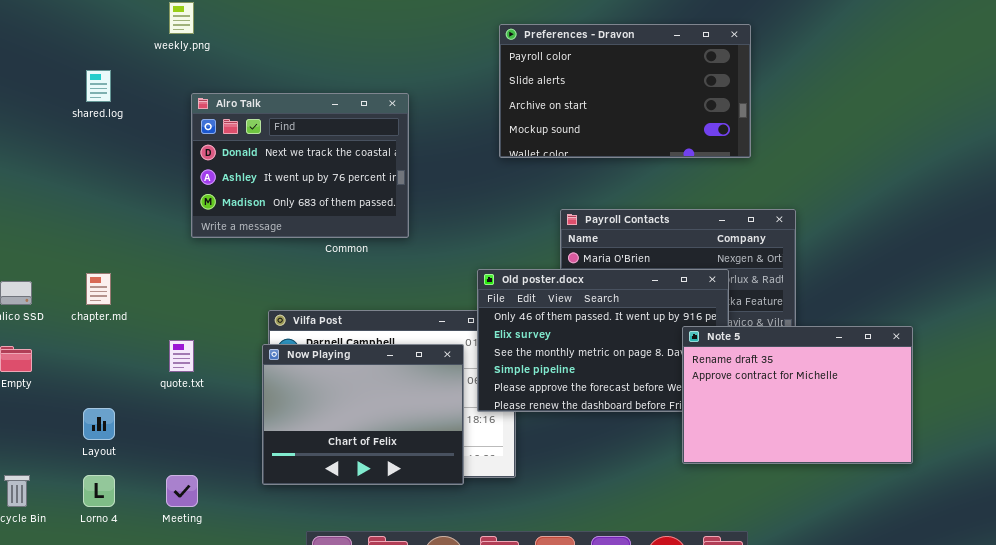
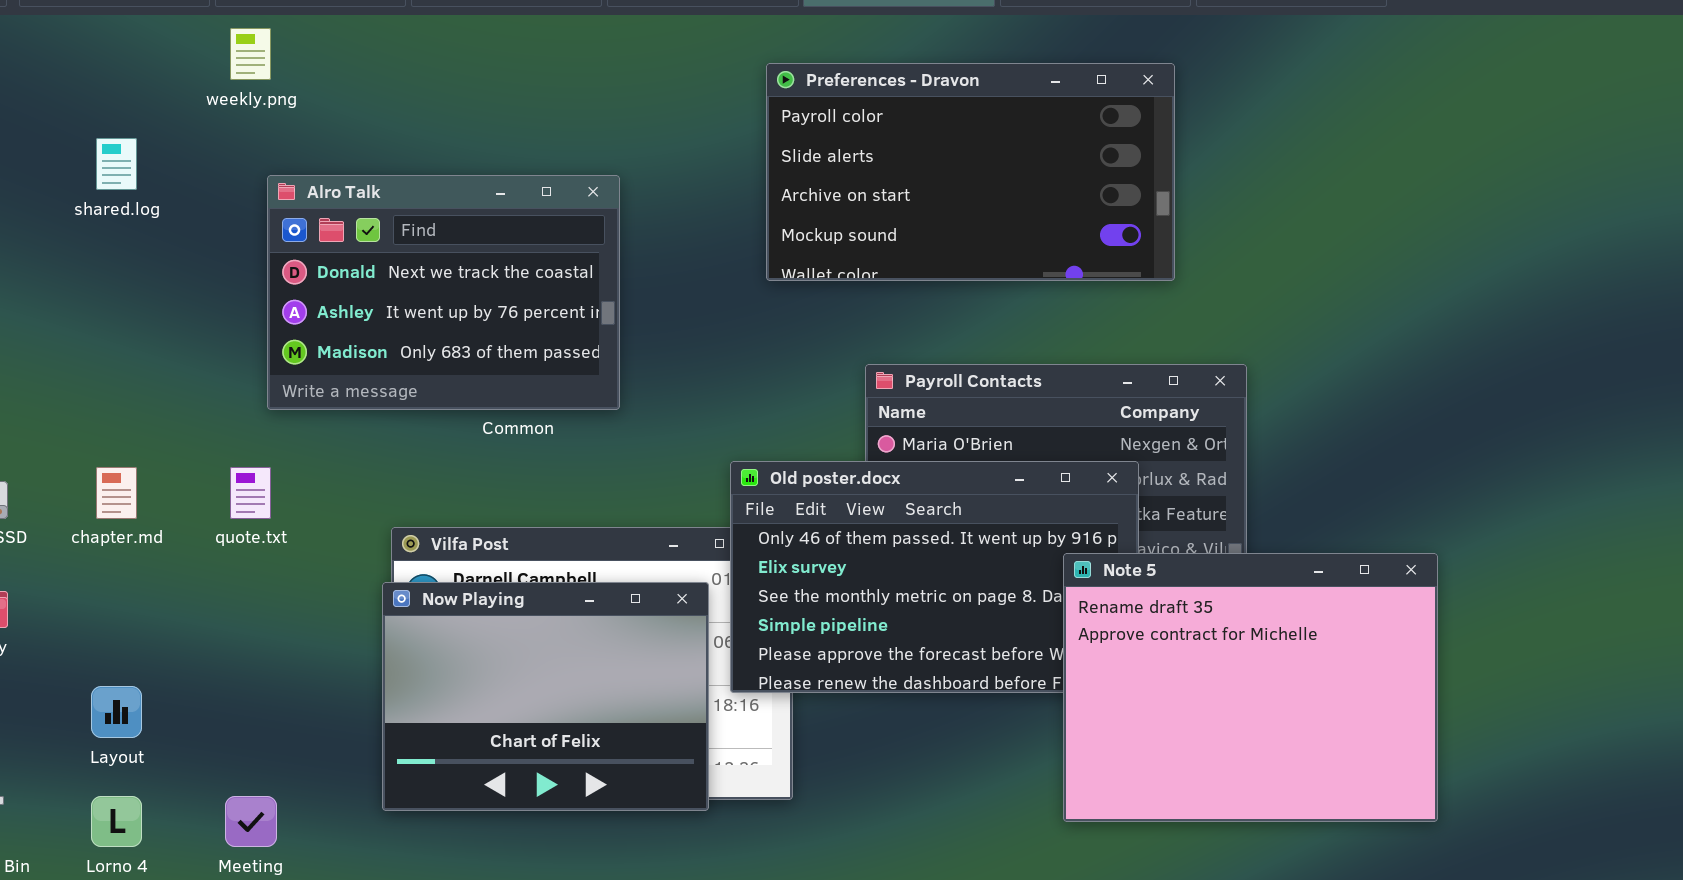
Note 5: [682,326,913,464] -> [1063,553,1438,822], resized
quote.txt: [169,340,194,372] -> [230,467,271,519], moved

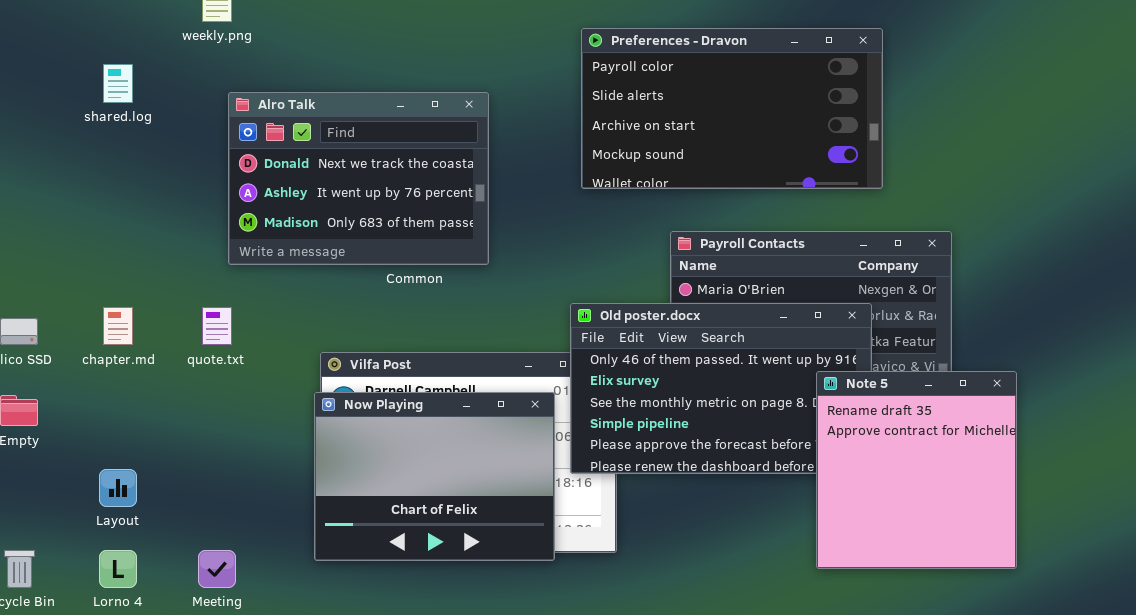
Preferences - Dravon: [766,63,1175,281] -> [581,28,883,189], moved
Note 5: [1063,553,1438,822] -> [816,371,1017,569], resized

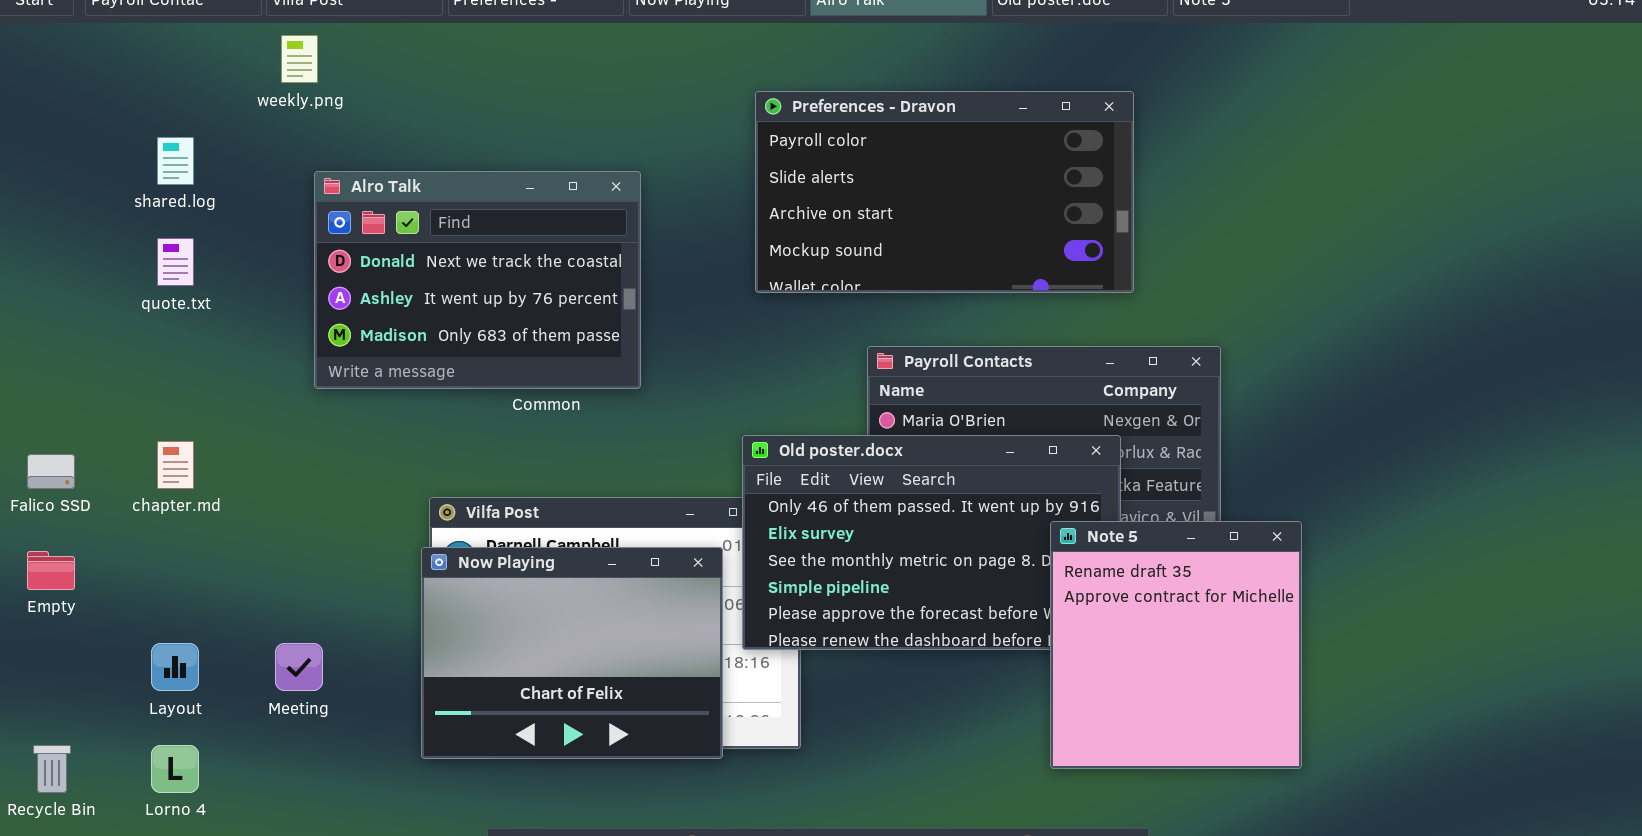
quote.txt: [202,307,232,345] -> [157,238,194,286], moved
Meeting: [198,550,236,588] -> [275,643,323,691], moved

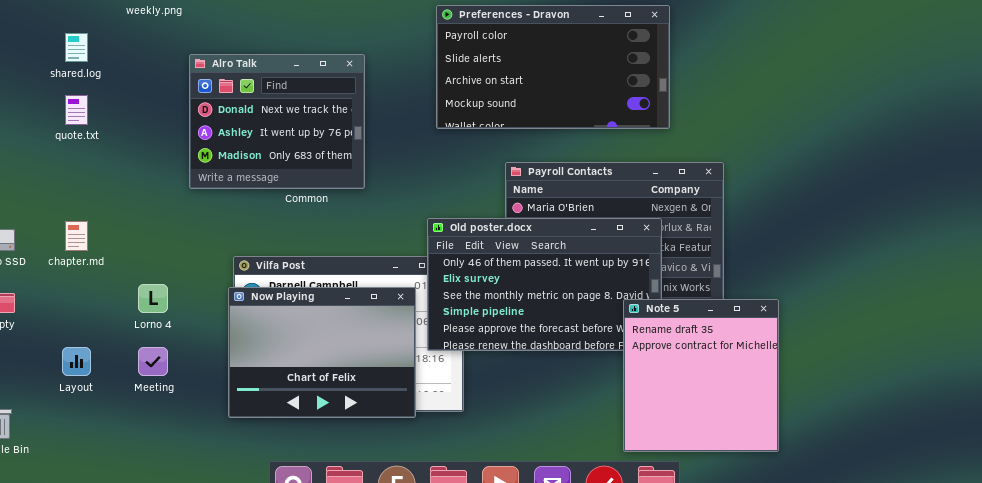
Alro Talk: [314,171,641,389] -> [189,54,365,189], resized
Note 5: [1050,521,1302,769] -> [623,299,779,452], moved
Lorno 4: [151,745,199,793] -> [138,284,168,313], moved

